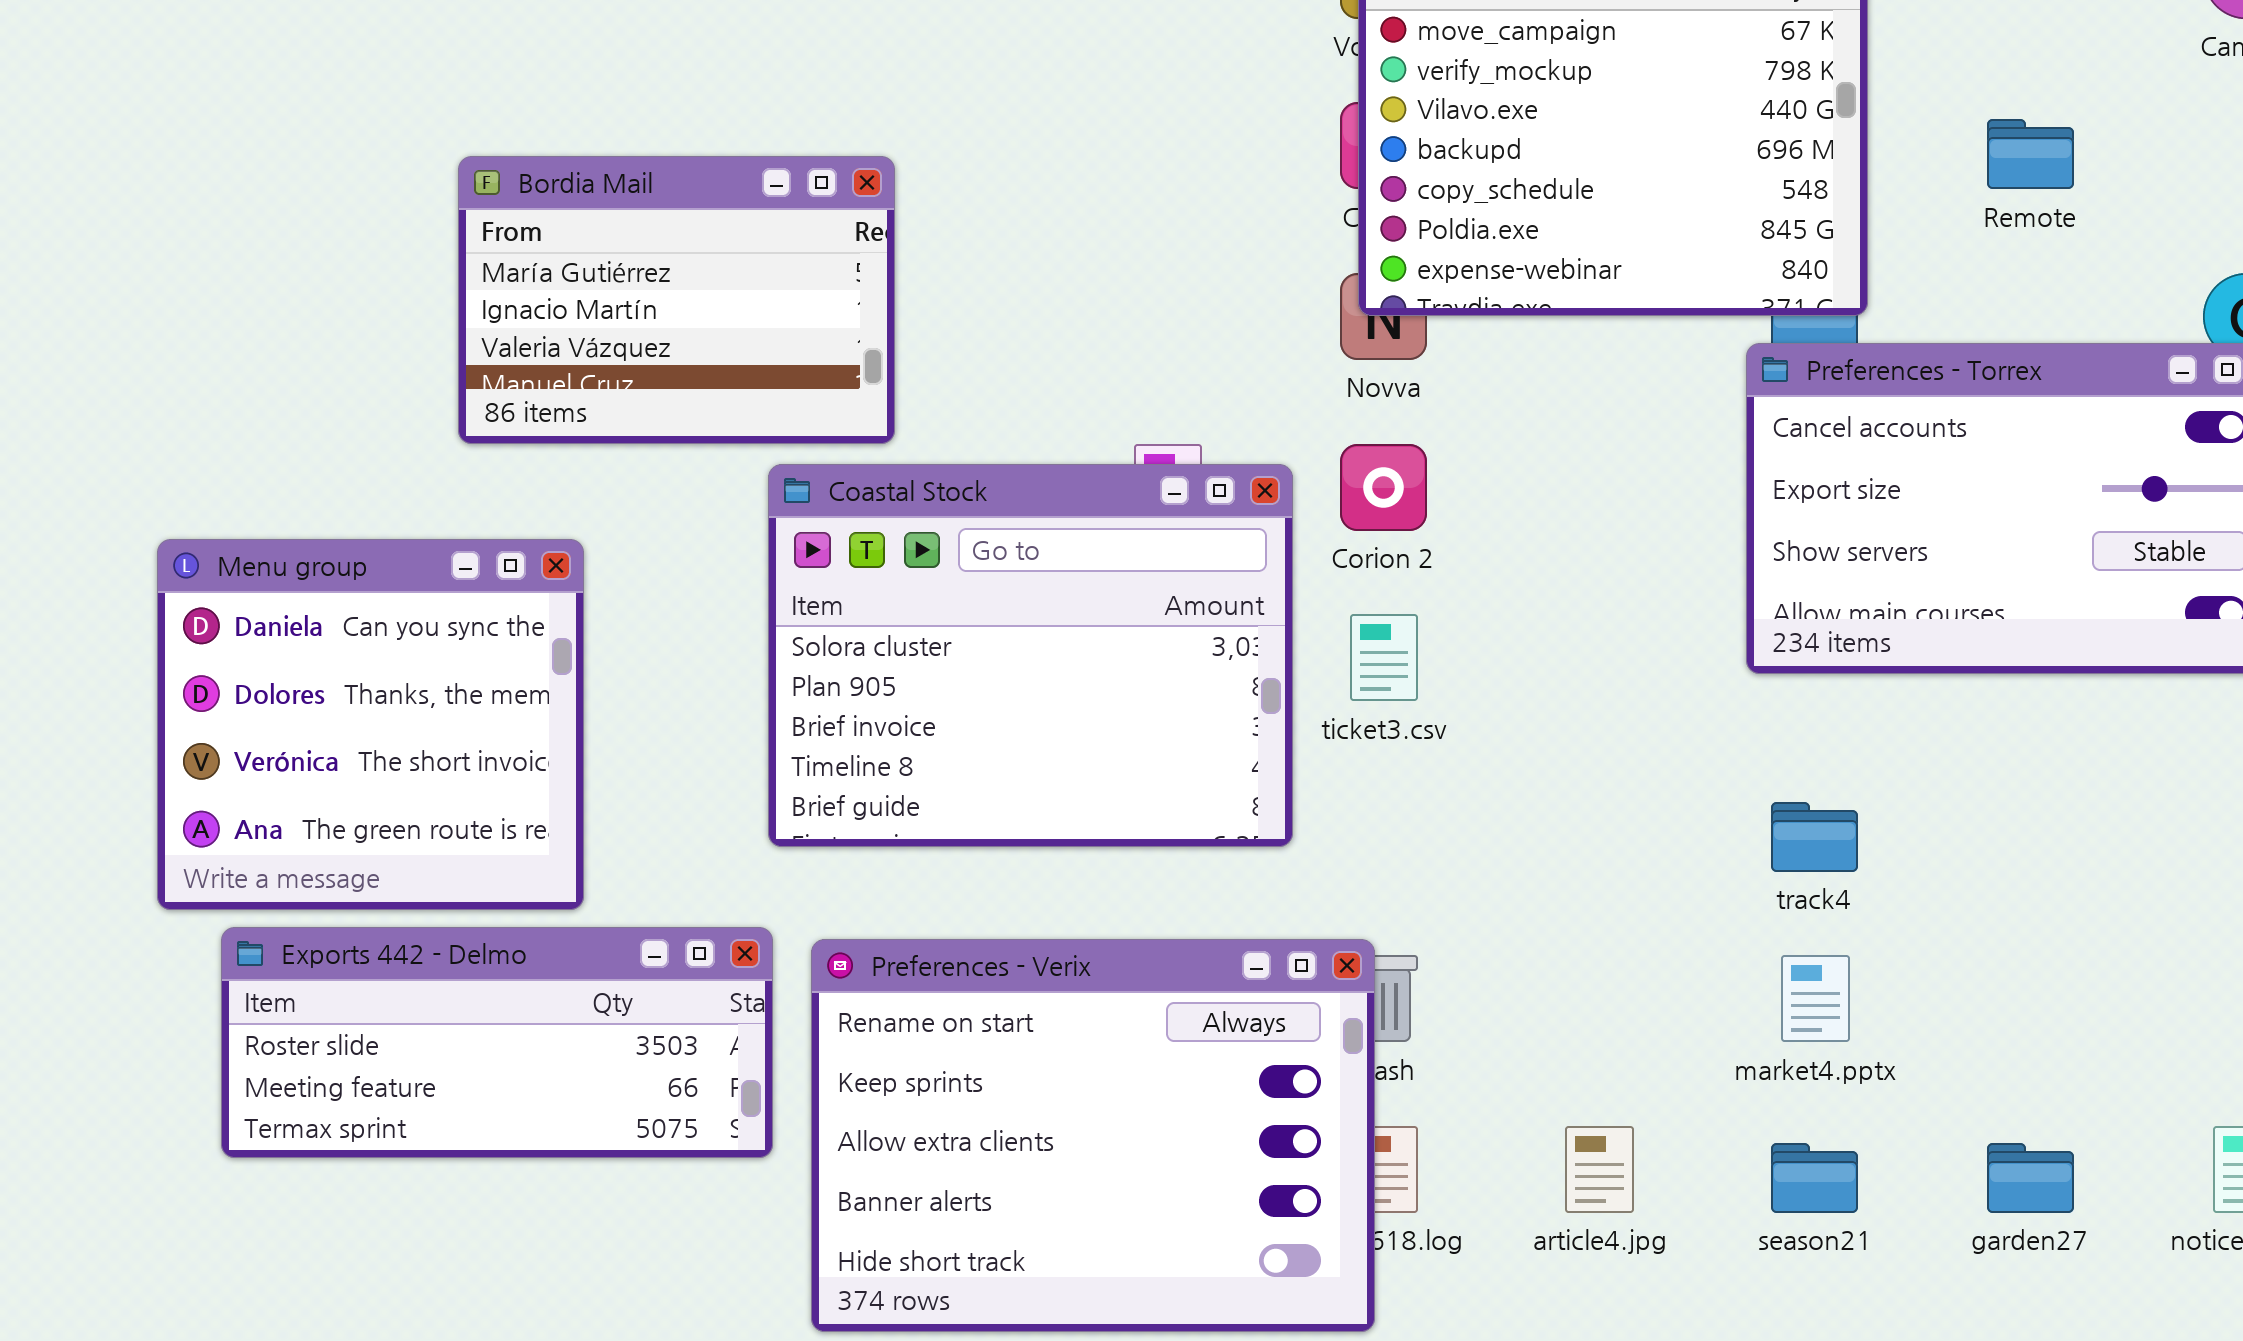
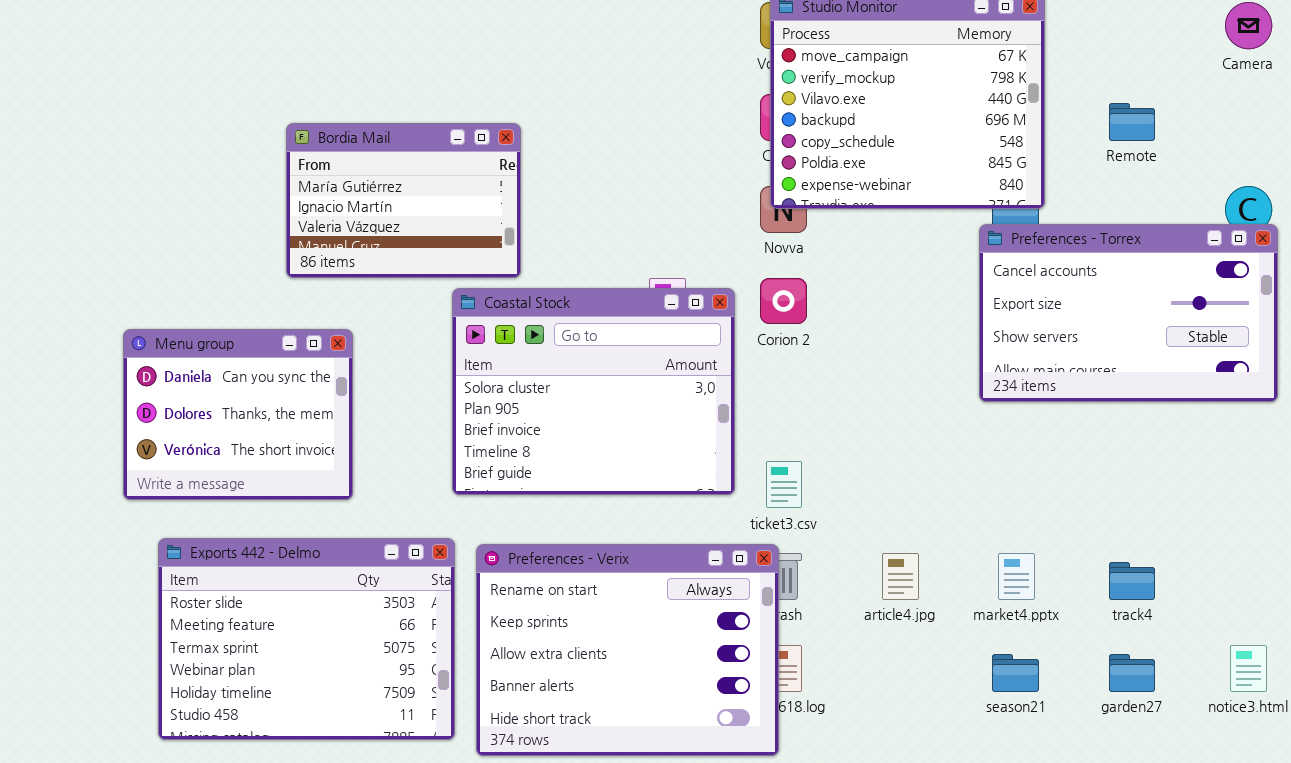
Menu group: [157,539,584,910] -> [123,329,353,500], resized
ticket3.csv: [1350,614,1418,701] -> [766,461,802,508], moved
track4: [1771,802,1858,872] -> [1109,562,1155,600], moved
Exports 442 - Delmo: [221,927,773,1158] -> [158,538,455,740], resized
article4.jpg: [1565,1126,1634,1213] -> [882,553,919,600], moved

